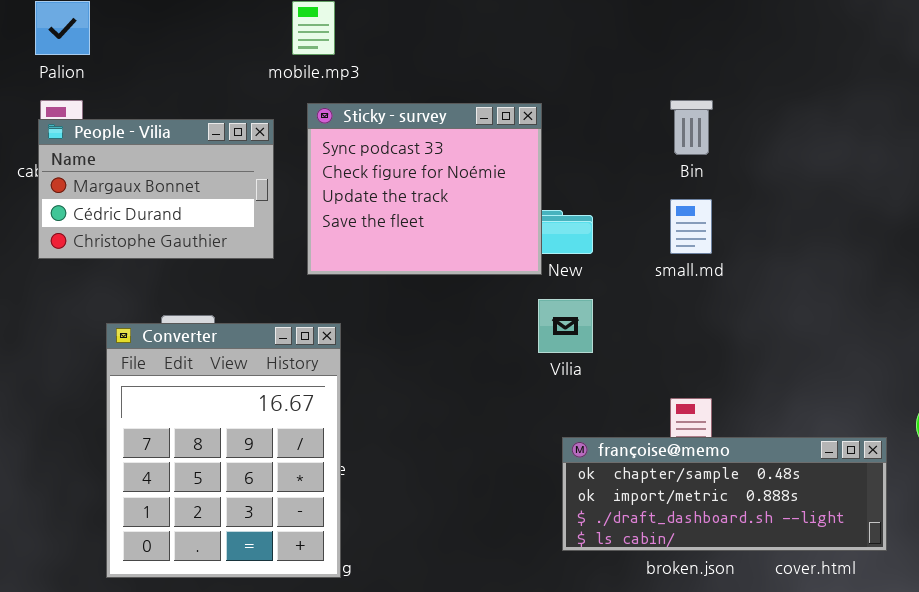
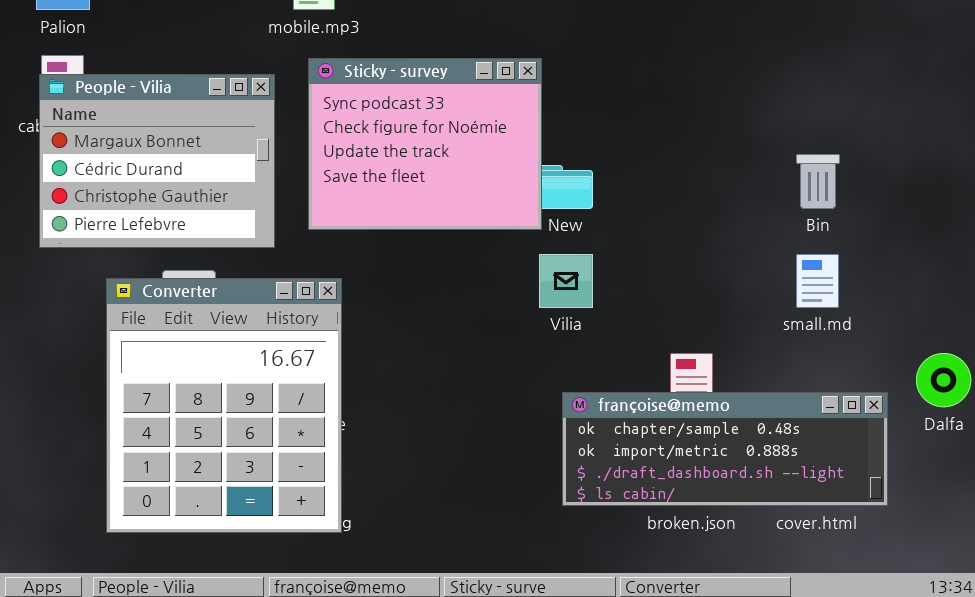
Bin: [670,100,713,155] -> [796,154,840,209], moved
People - Vilia: [38,119,274,259] -> [39,74,275,248], resized
small.md: [670,199,712,254] -> [796,254,839,308], moved

